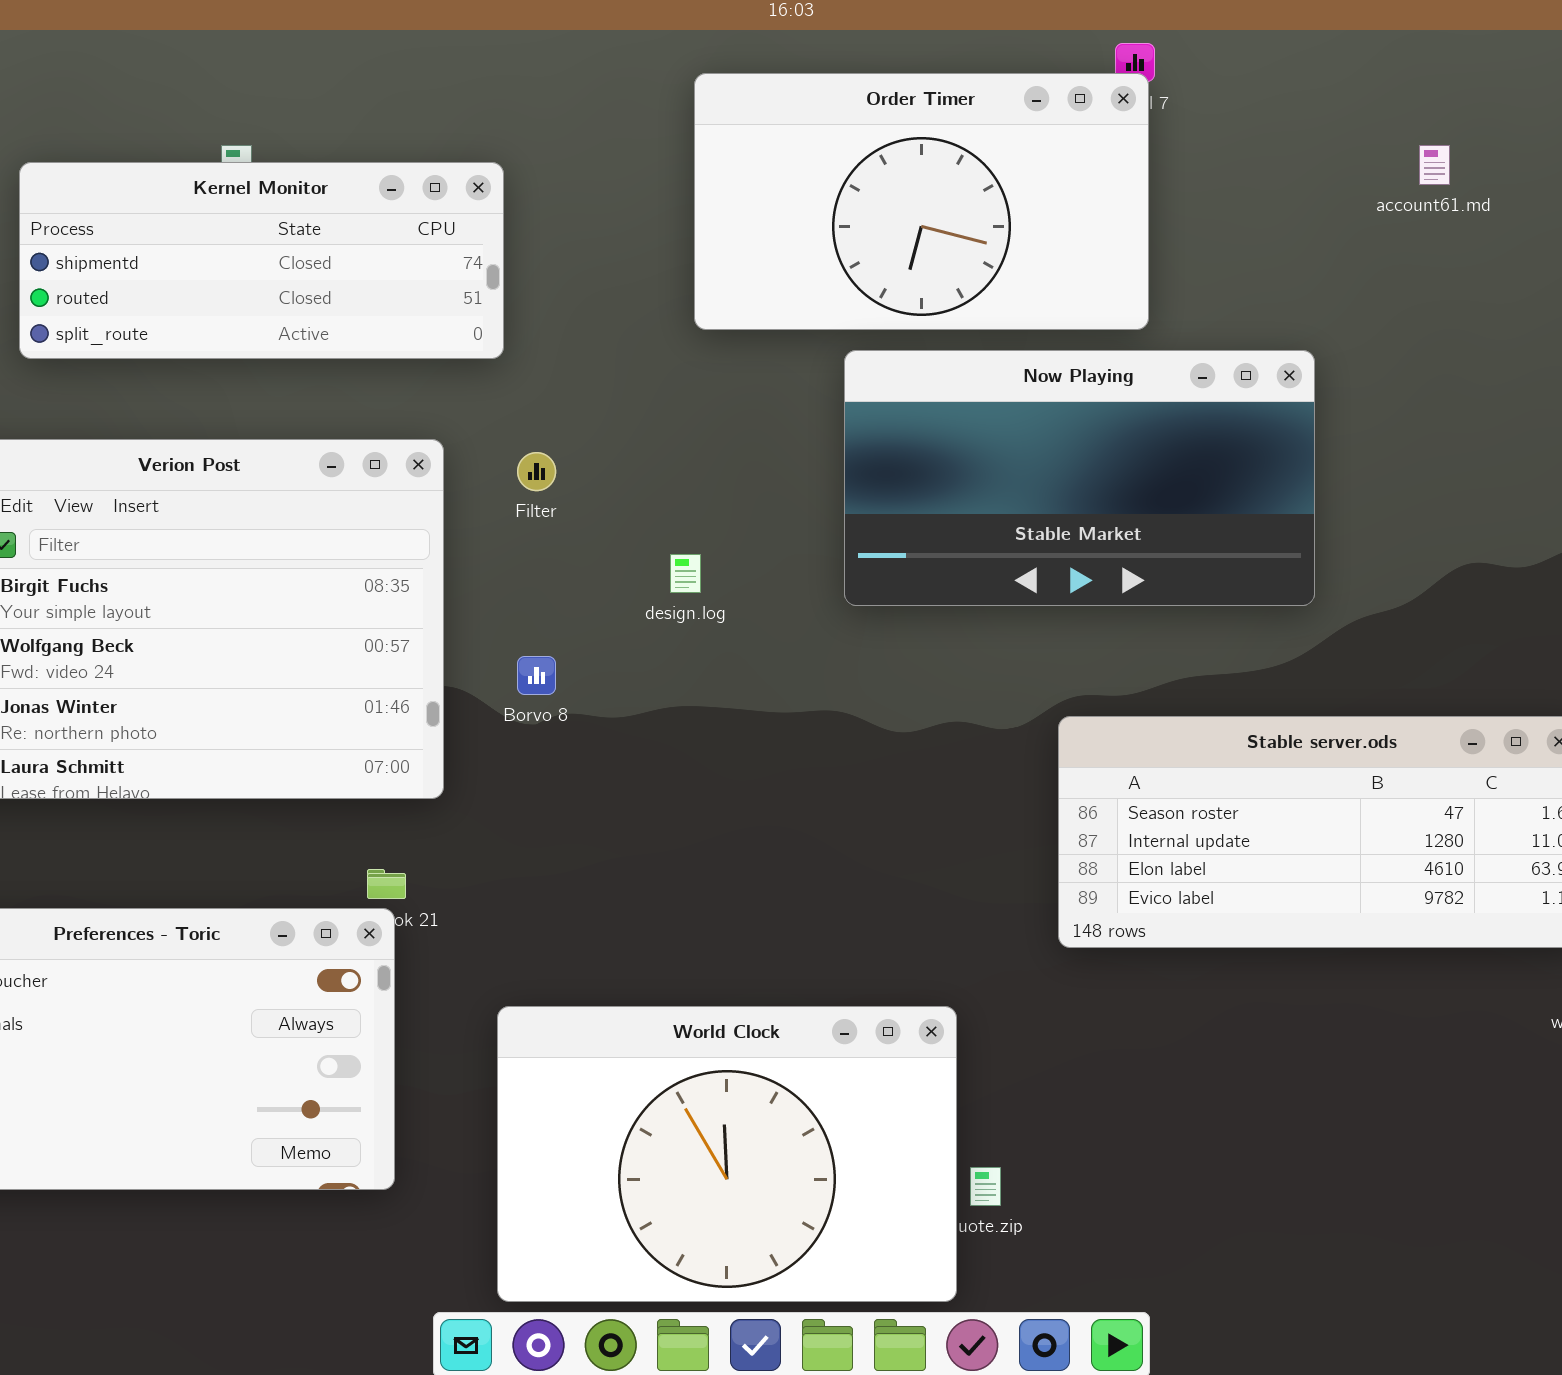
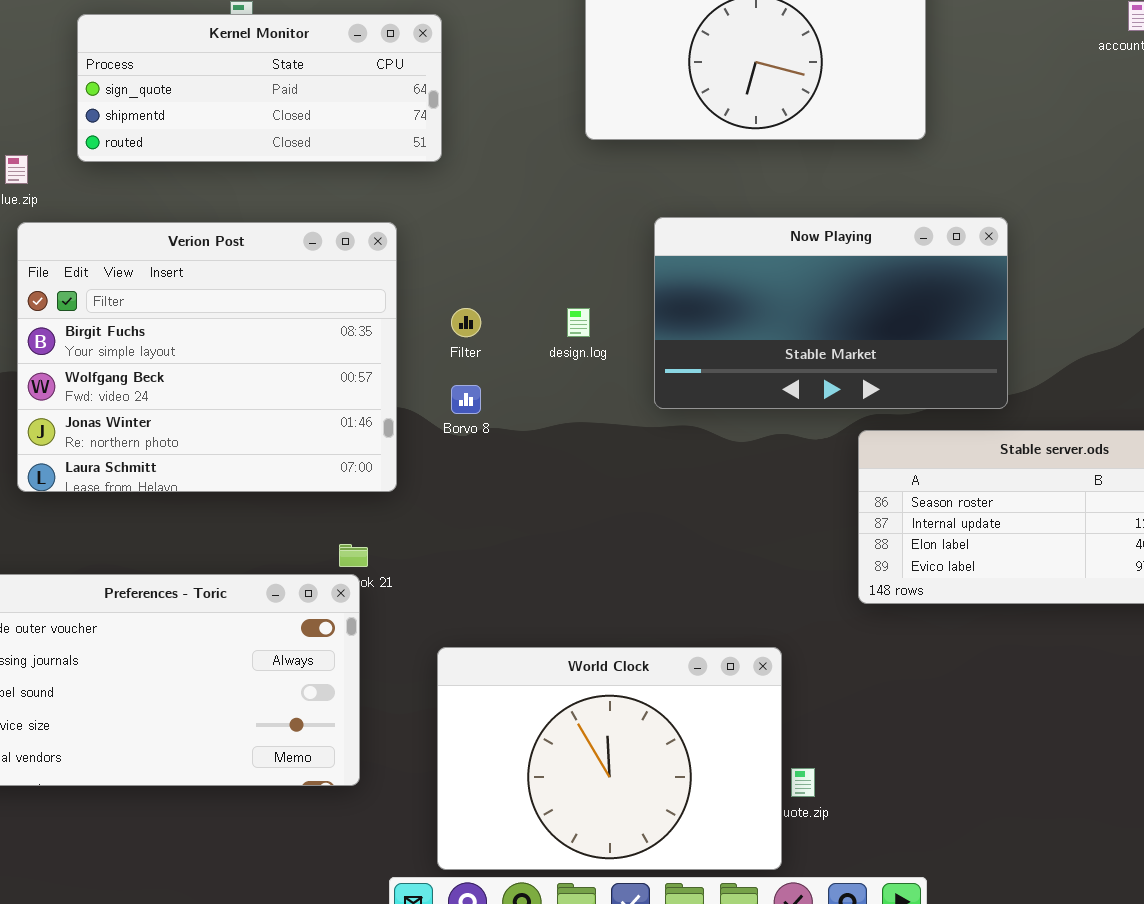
Kernel Monitor: [19,162,504,359] -> [77,14,442,162], scrolled up 1 row
Now Playing: [844,350,1315,606] -> [654,217,1008,409], moved
Filter: [517,452,556,491] -> [451,308,481,337], moved

